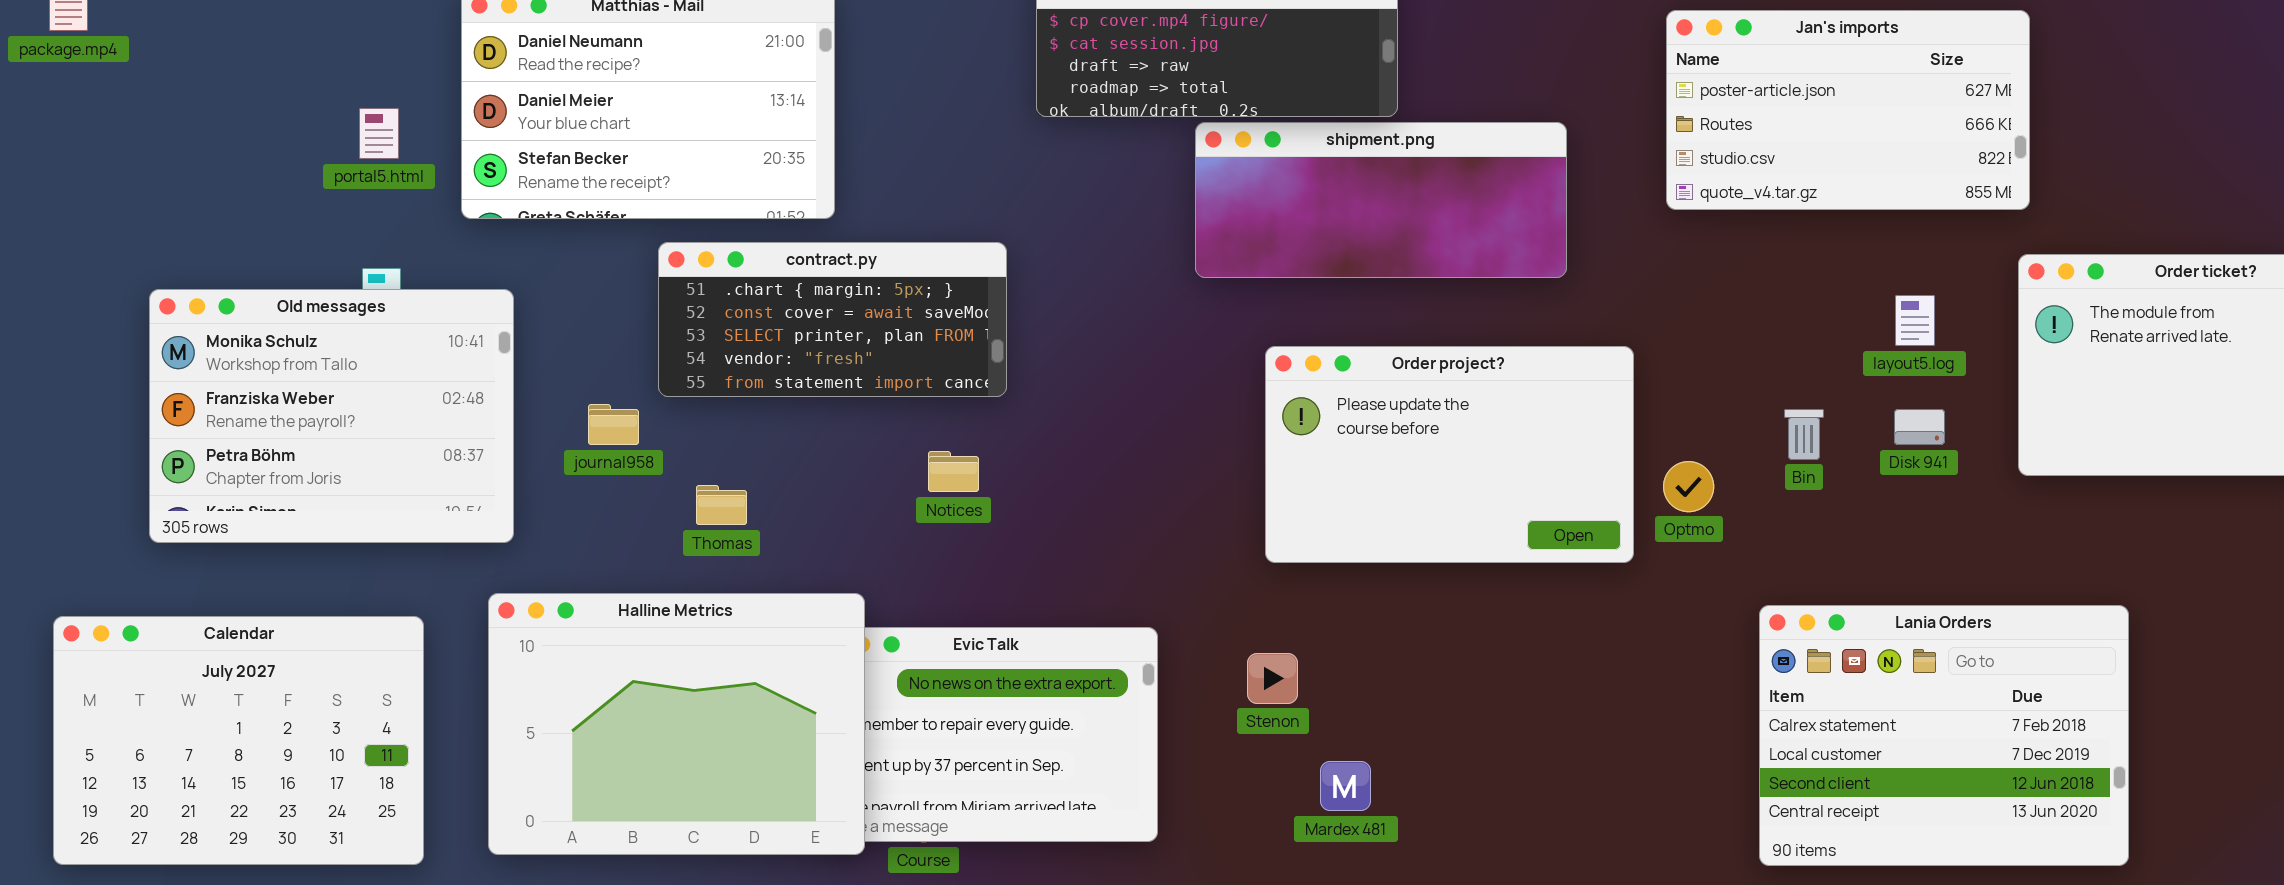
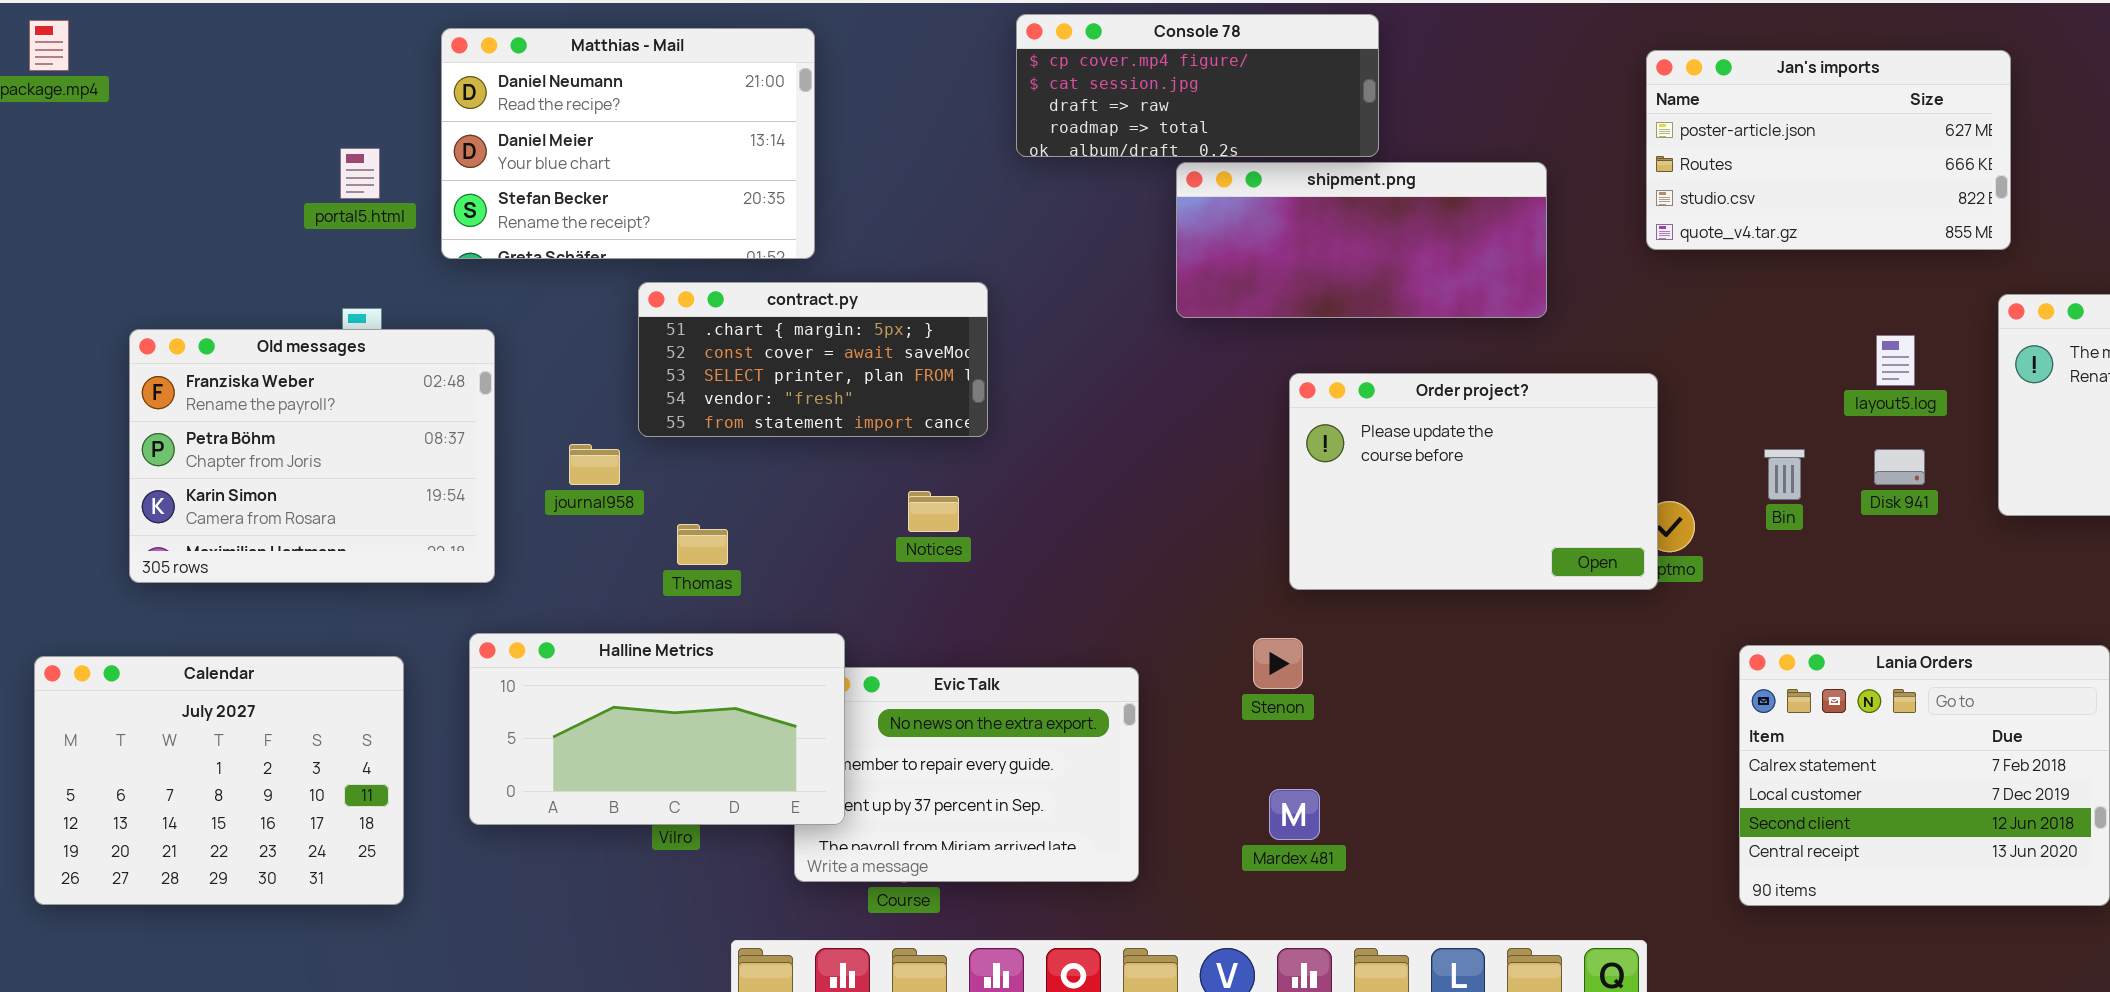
Old messages: [149,289,514,543] -> [129,329,495,583], scrolled down 1 row
Order project?: [1265,346,1634,563] -> [1289,373,1658,590], moved
Halline Metrics: [488,593,865,855] -> [469,633,845,825], resized
Stenon: [1247,653,1298,704] -> [1253,638,1303,689], moved
Mardex 481: [1320,761,1371,811] -> [1269,789,1320,840], moved

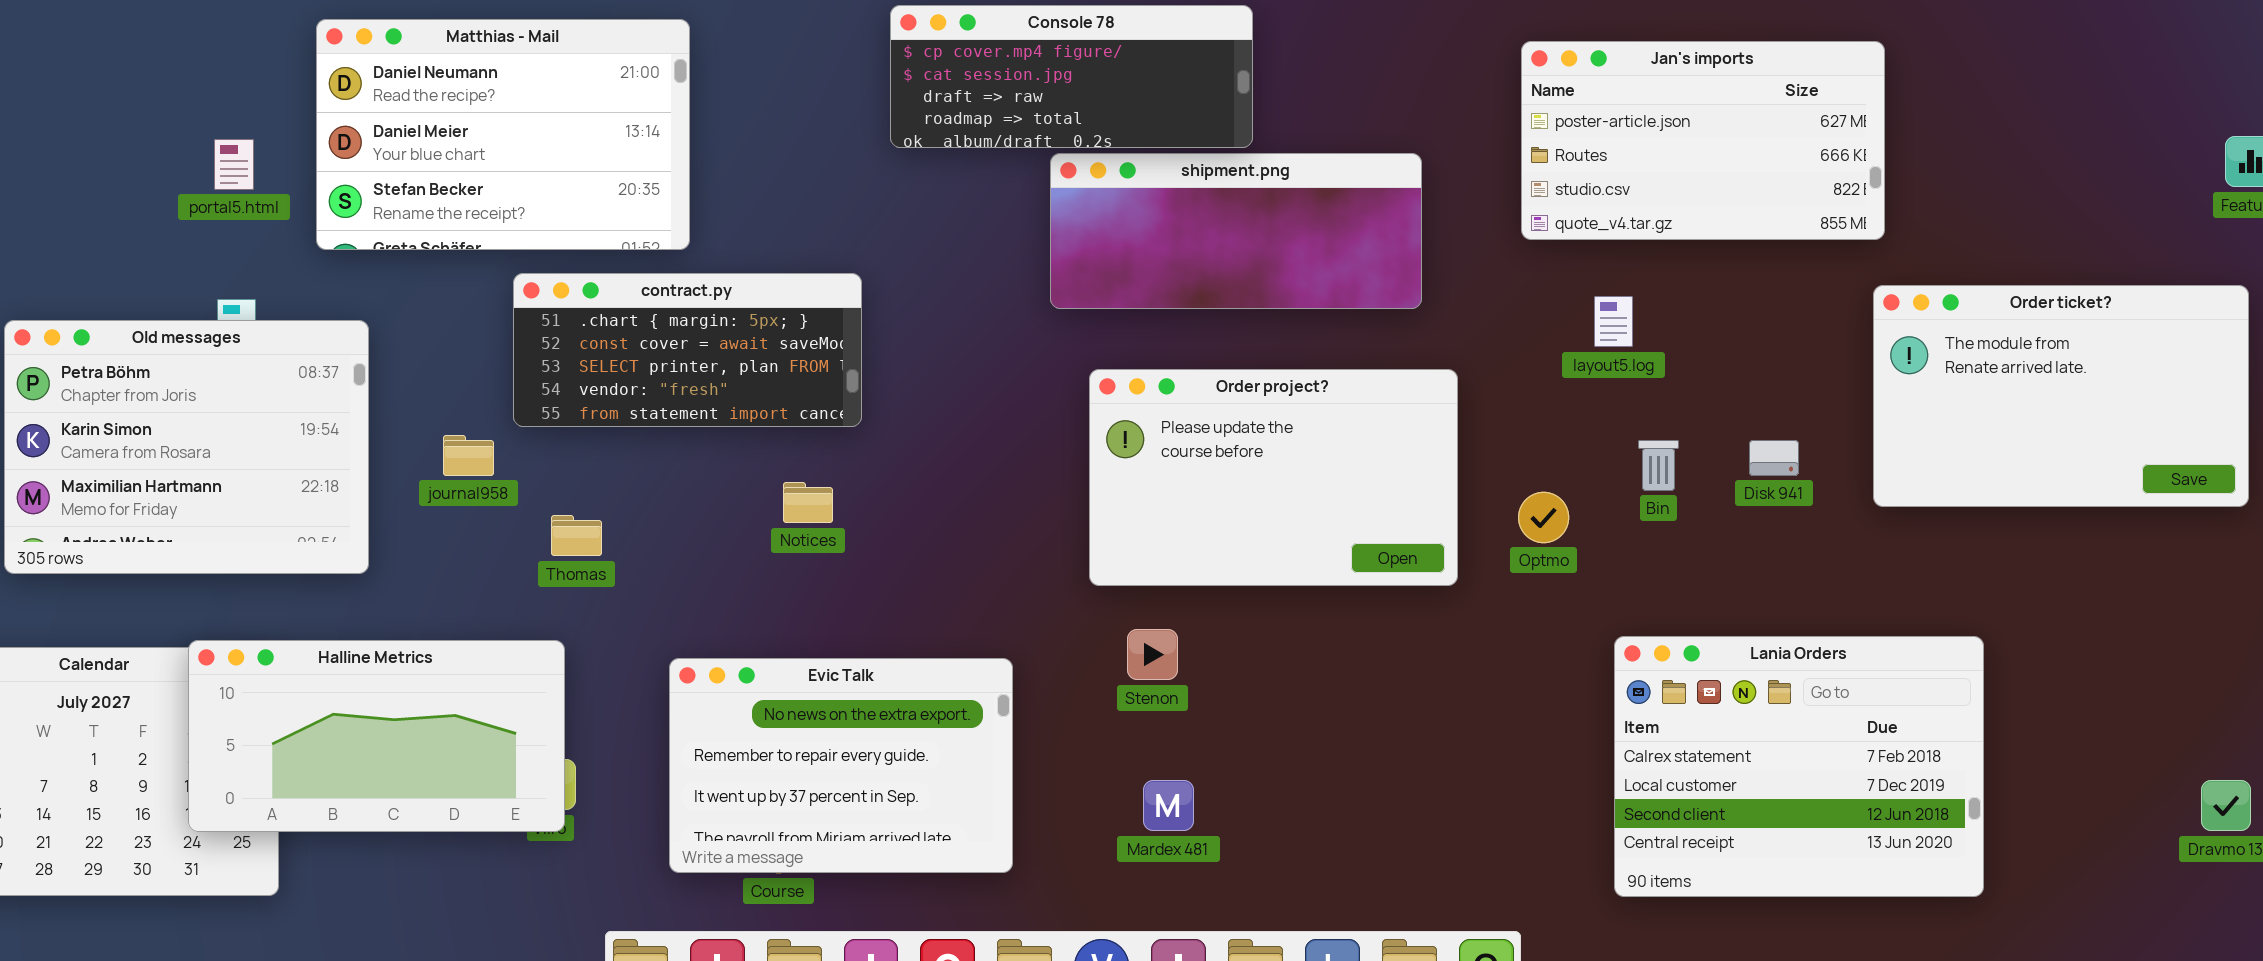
Old messages: [129,329,495,583] -> [4,320,369,574], scrolled down 1 row
layout5.log: [1876,335,1915,386] -> [1594,296,1633,347], moved
Order project?: [1289,373,1658,590] -> [1089,369,1458,586], moved
Halline Metrics: [469,633,845,825] -> [188,640,565,832], moved

